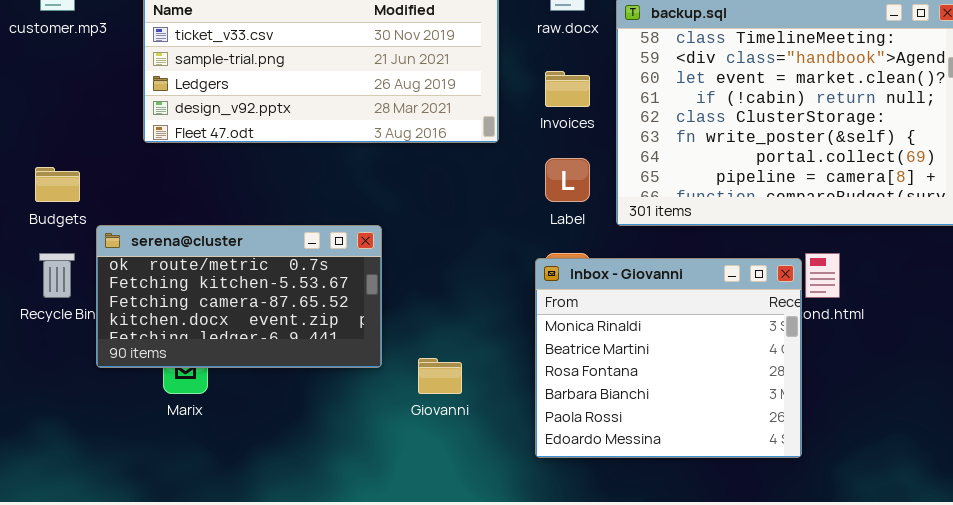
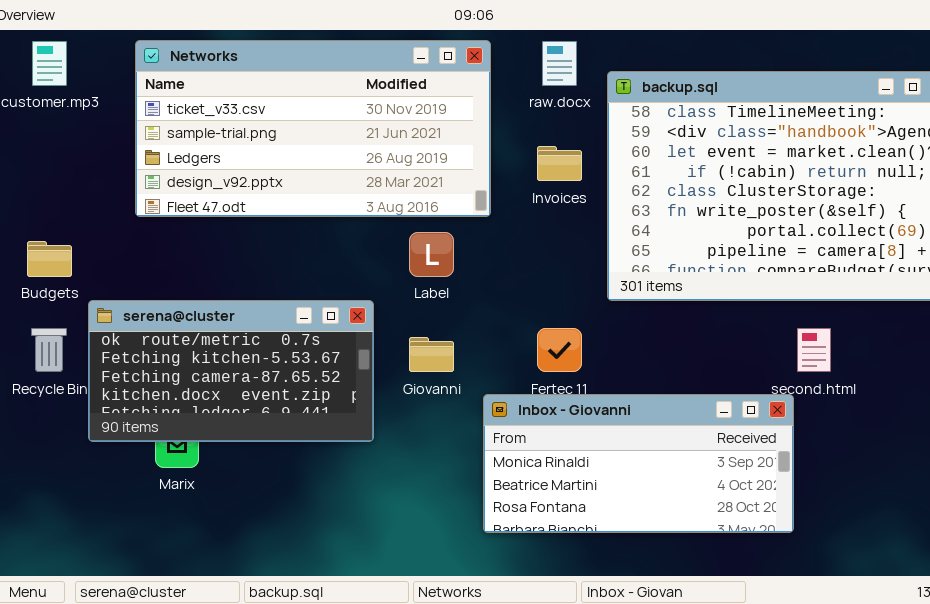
Label: [545,158,590,202] -> [409,232,454,277], moved
Inbox - Giovanni: [535,258,802,458] -> [483,394,794,533], resized
Giovanni: [418,358,462,394] -> [409,337,454,372], moved

